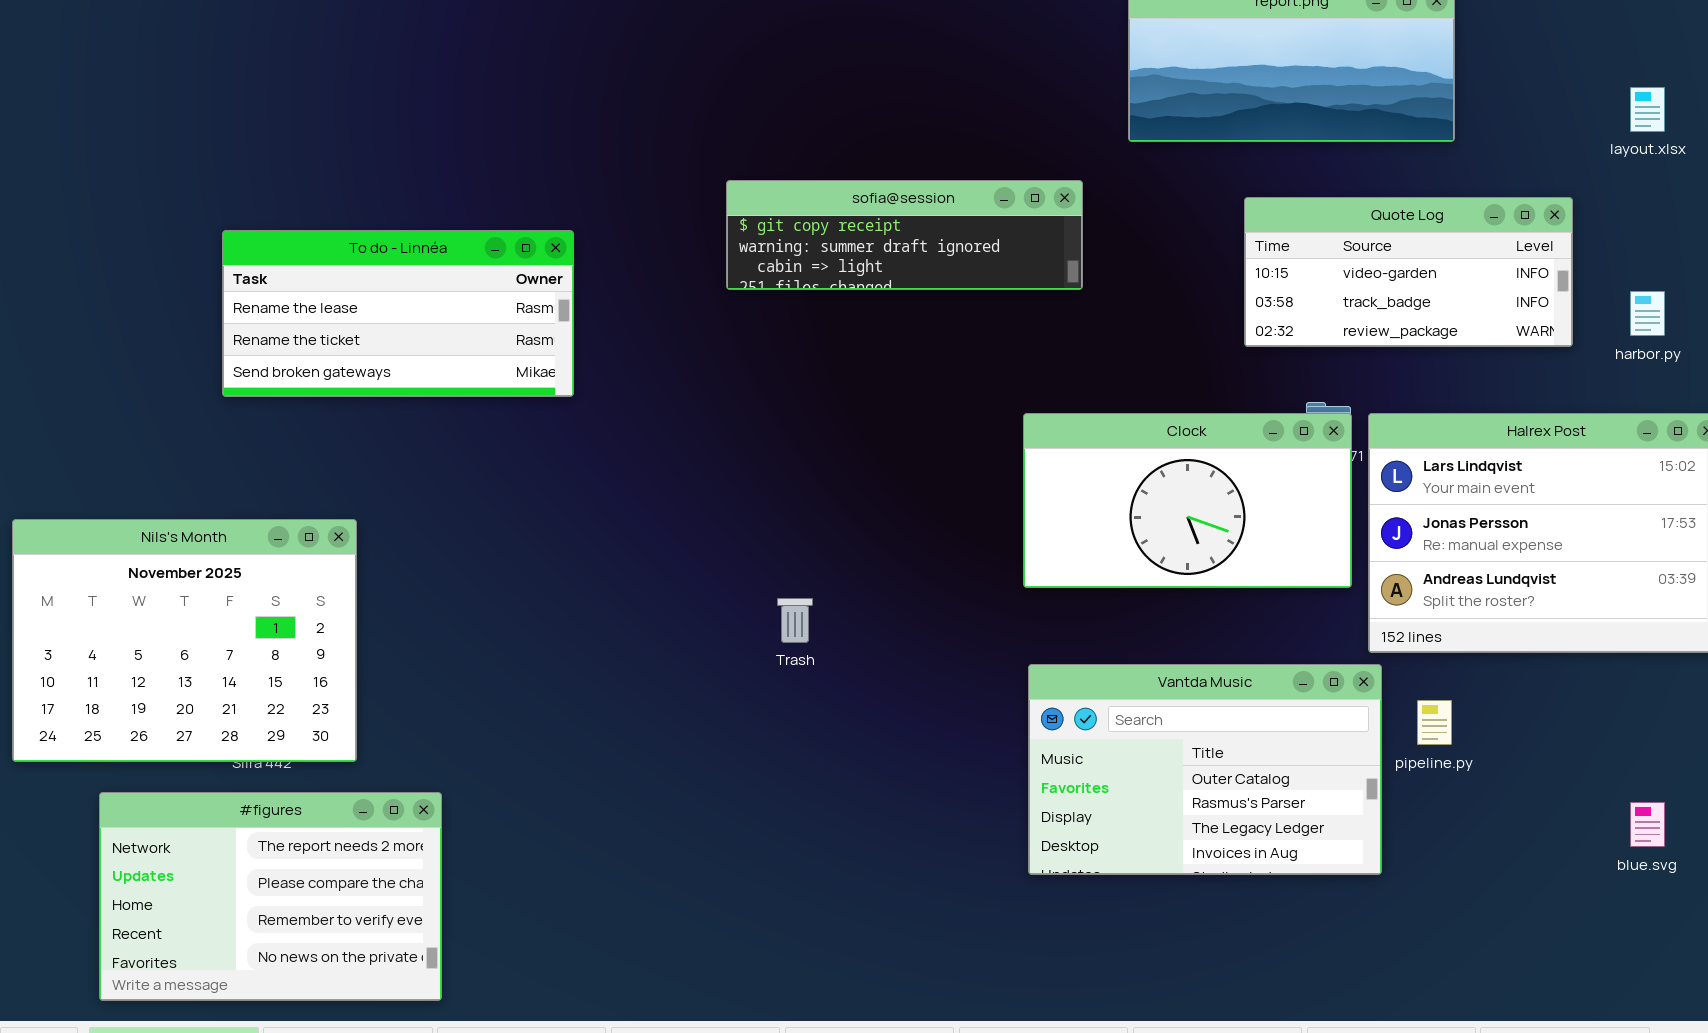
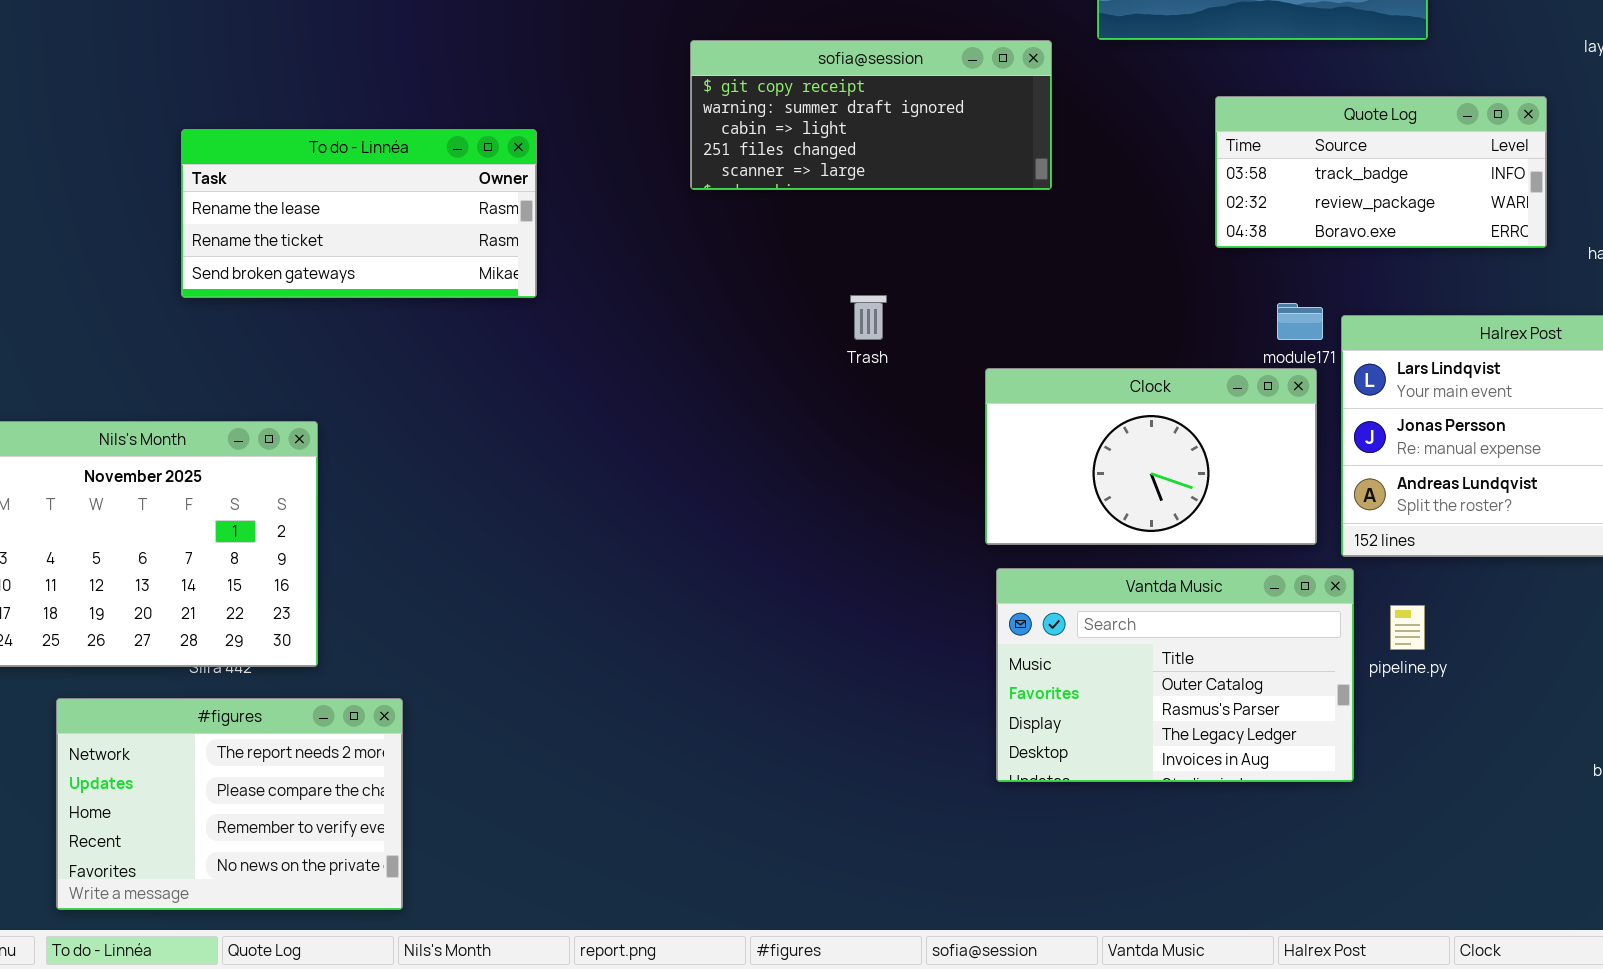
sofia@session: [726,180,1083,290] -> [690,40,1052,190], resized
Quote Log: [1244,197,1573,347] -> [1215,96,1547,248], scrolled down 1 row
Clock: [1023,413,1352,588] -> [985,368,1317,545], moved
Trash: [777,598,813,643] -> [850,295,887,340], moved

